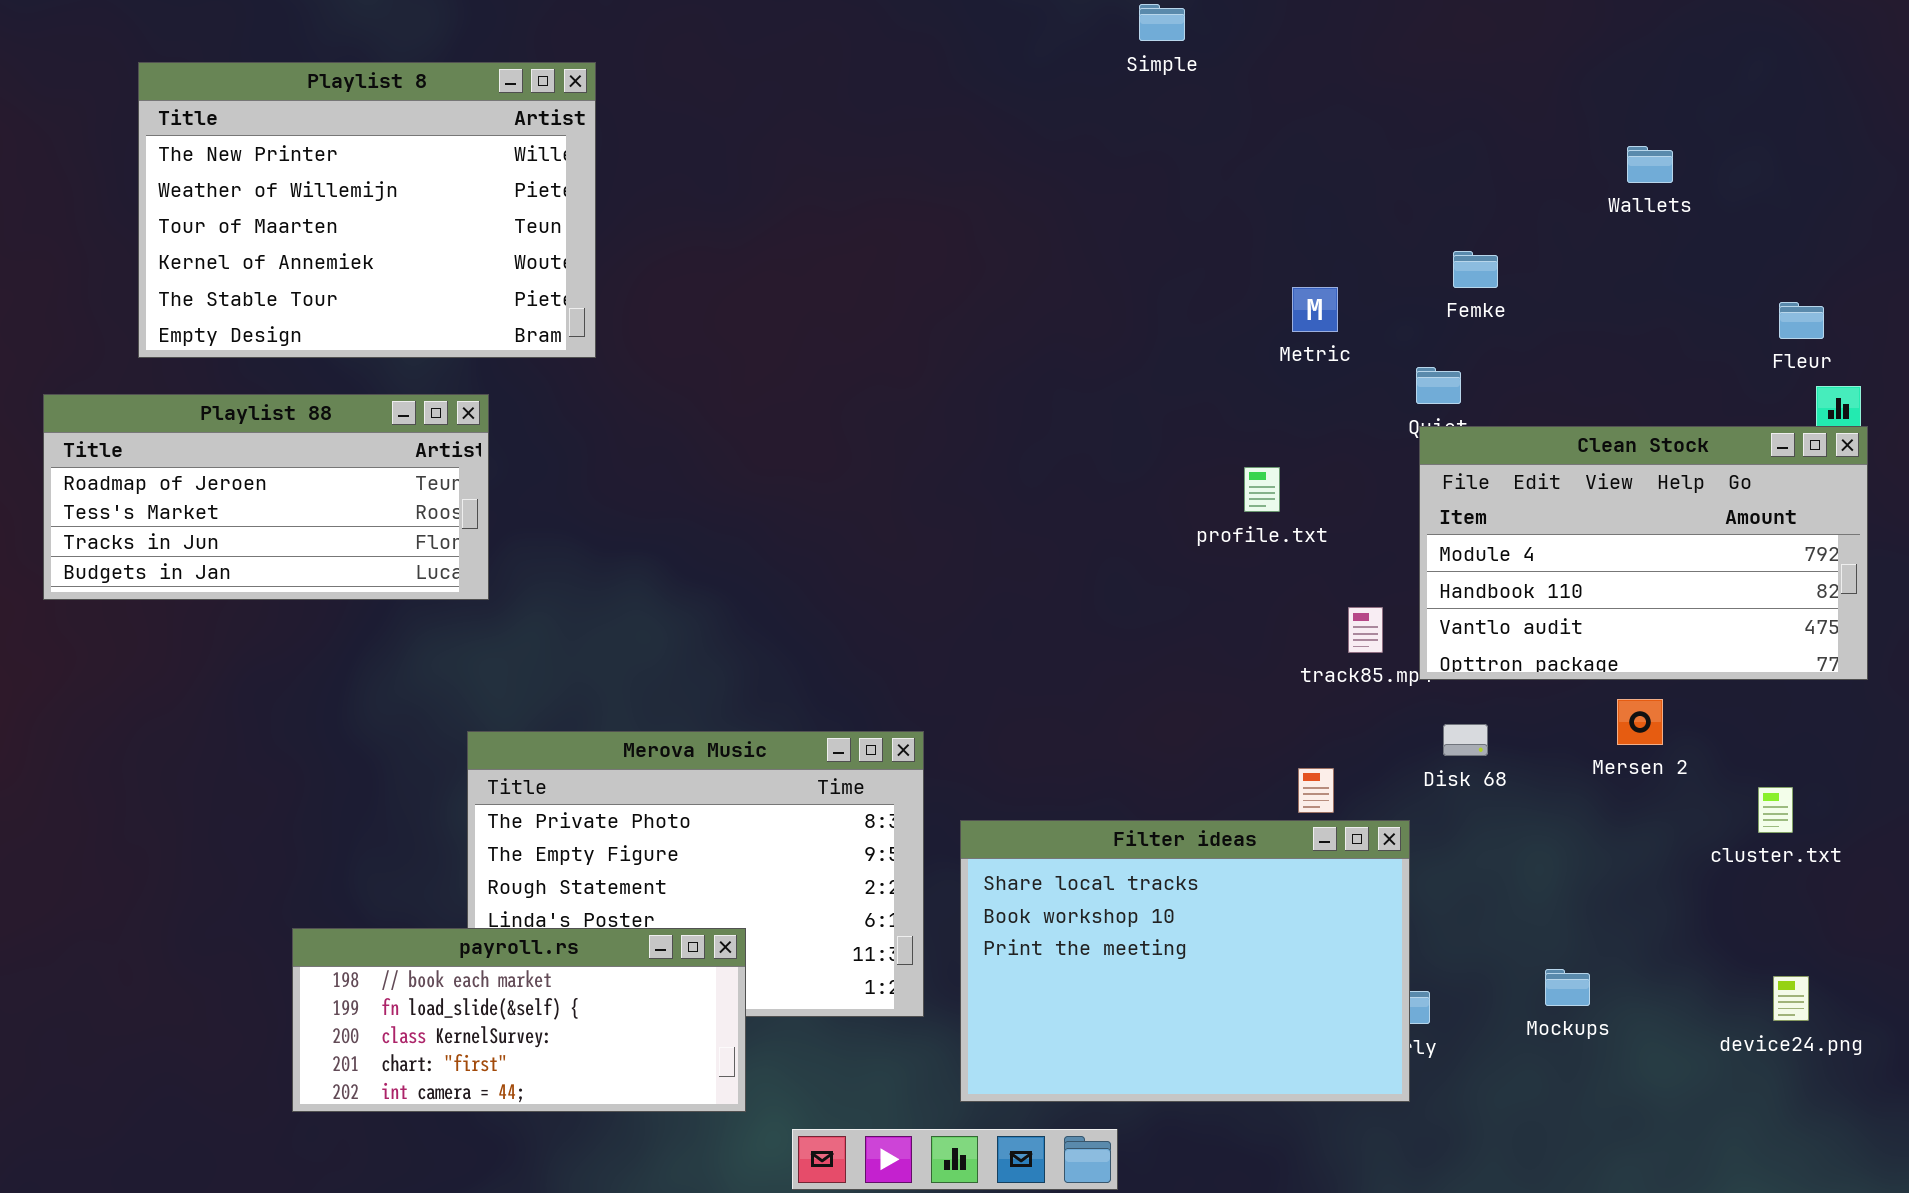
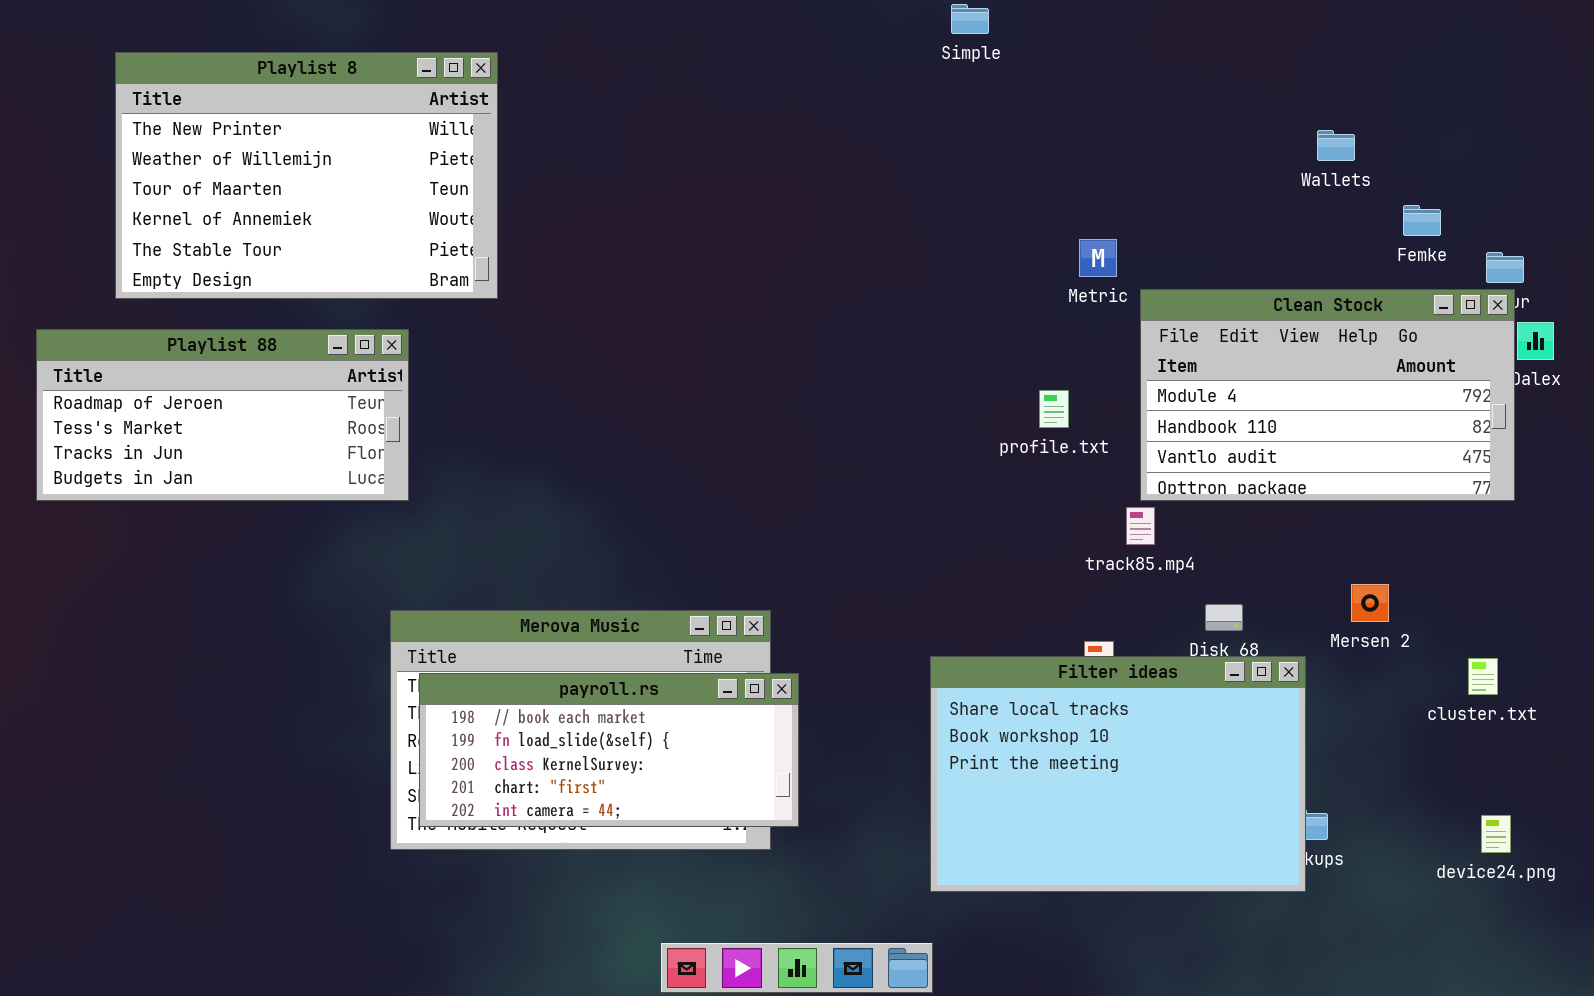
Wallets: [1627,146,1673,183] -> [1317,130,1355,161], moved
Femke: [1453,251,1498,288] -> [1403,205,1441,236], moved
Clean Stock: [1419,426,1868,680] -> [1140,289,1515,501], moved
Filter ideas: [960,820,1410,1102] -> [930,656,1306,892], moved
payroll.rs: [292,928,746,1112] -> [419,673,799,827], moved

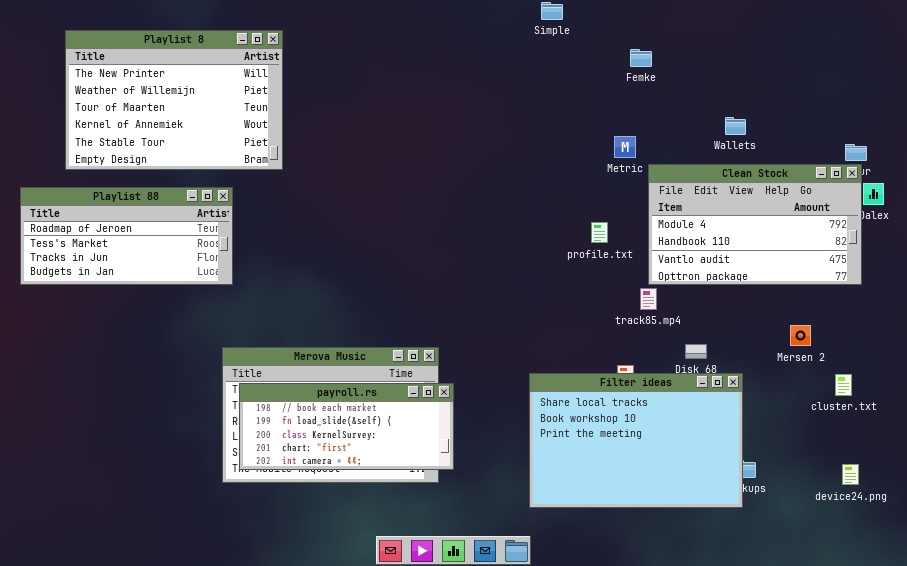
Wallets: [1317,130,1355,161] -> [725,117,746,135], moved
Femke: [1403,205,1441,236] -> [630,49,652,67], moved
Mersen 2: [1351,584,1389,622] -> [790,325,811,346], moved

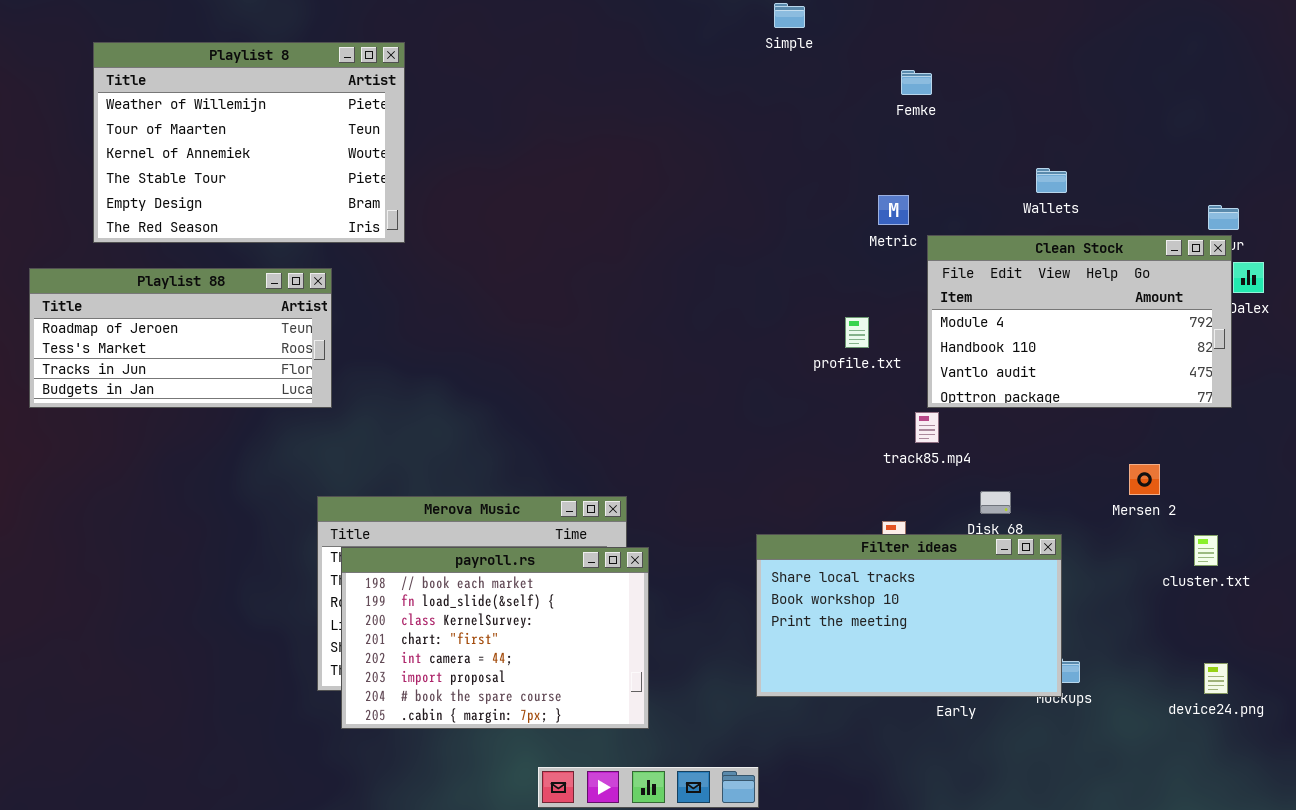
Playlist 8: [65,30,283,170] -> [93,42,405,243], scrolled down 1 row
Filter ideas: [529,373,743,508] -> [756,534,1062,697], resized
payroll.rs: [239,383,454,470] -> [341,547,649,729], resized

